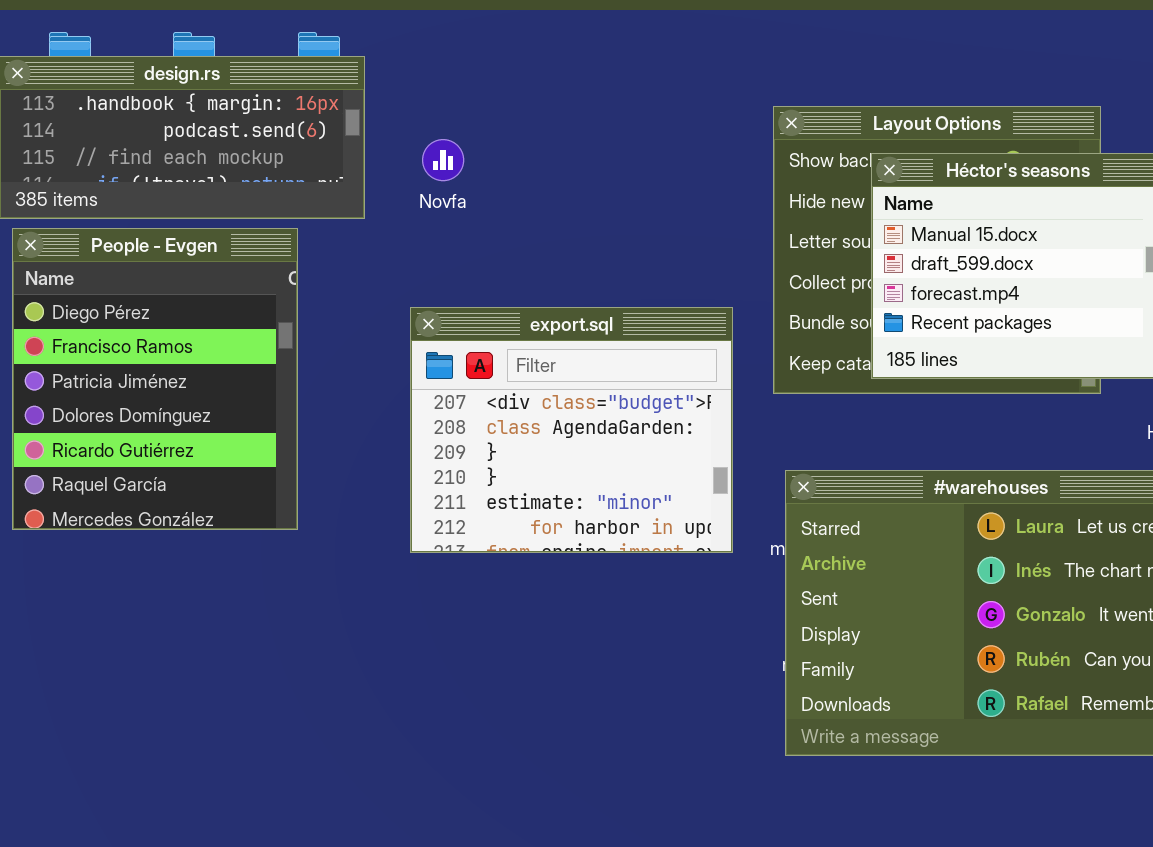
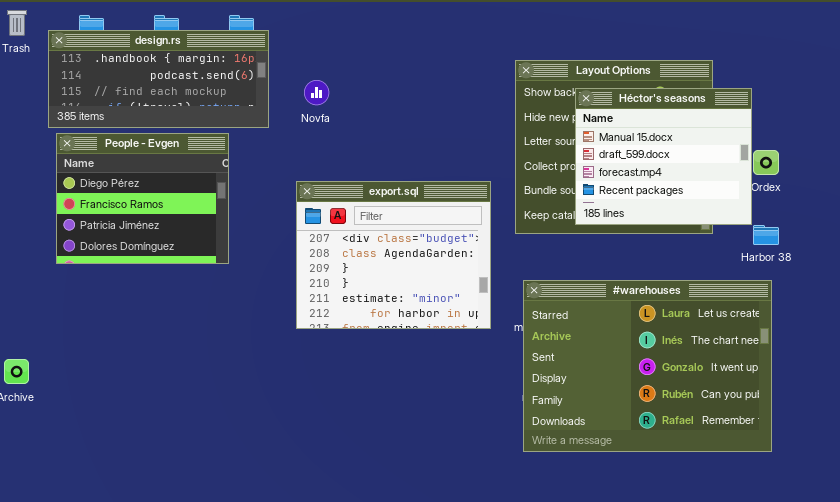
People - Evgen: [12,228,298,530] -> [56,133,229,264], resized

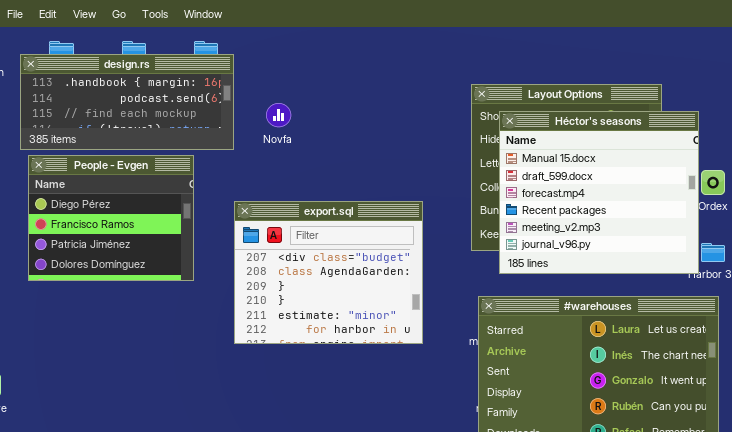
Héctor's seasons: [575,88,752,225] -> [499,111,699,274], resized
export.sql: [296,181,491,329] -> [234,201,423,344], moved

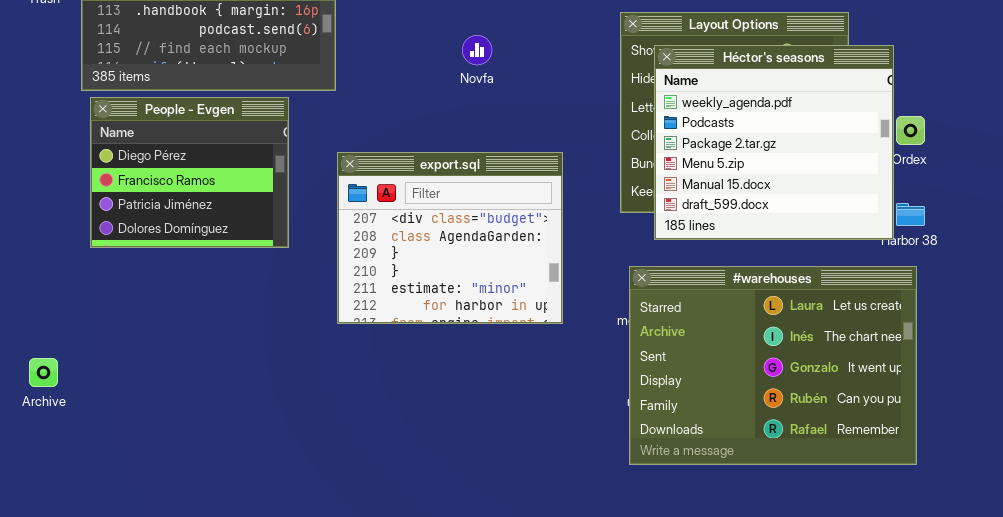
Novfa: [266,103,291,127] -> [462,35,492,65], moved
Héctor's seasons: [499,111,699,274] -> [654,45,894,240], scrolled up 4 rows

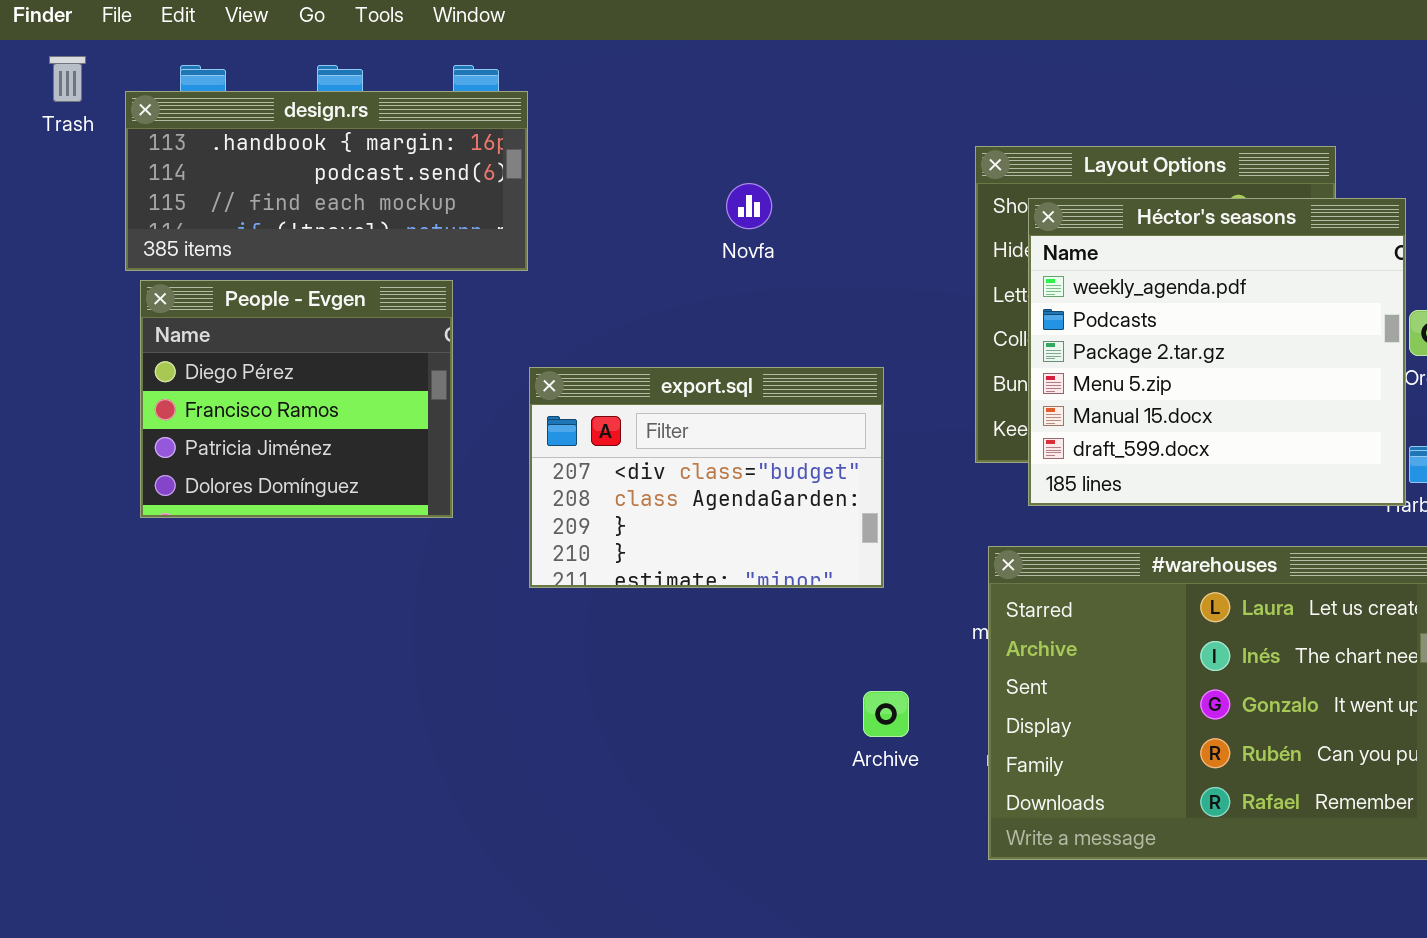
export.sql: [337,152,563,324] -> [529,367,884,588], resized
Archive: [29,358,58,387] -> [863,691,909,737], moved

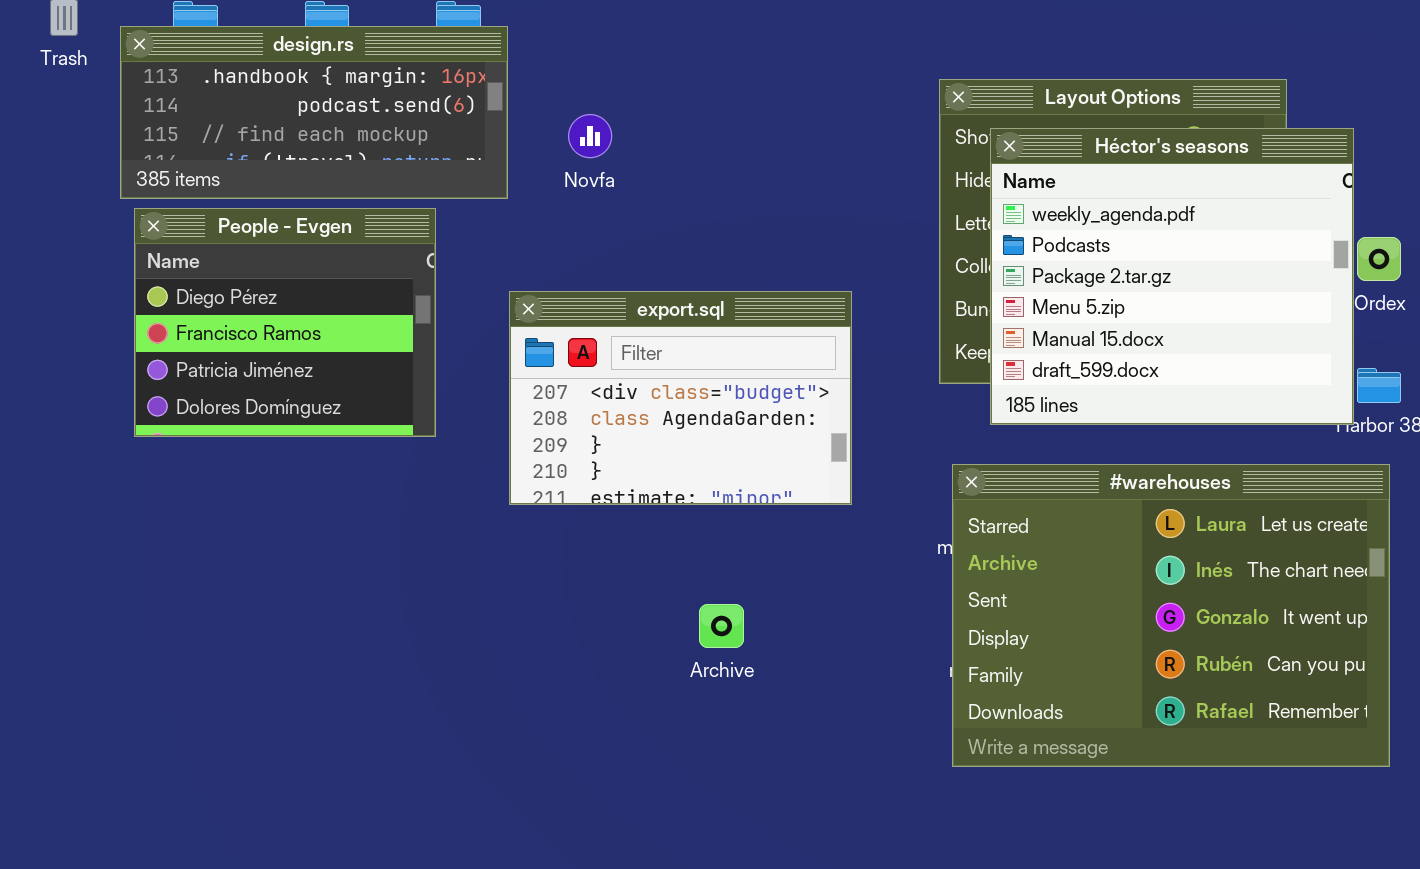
Novfa: [726,183,772,229] -> [568,114,612,158], moved
Archive: [863,691,909,737] -> [699,604,744,648], moved

